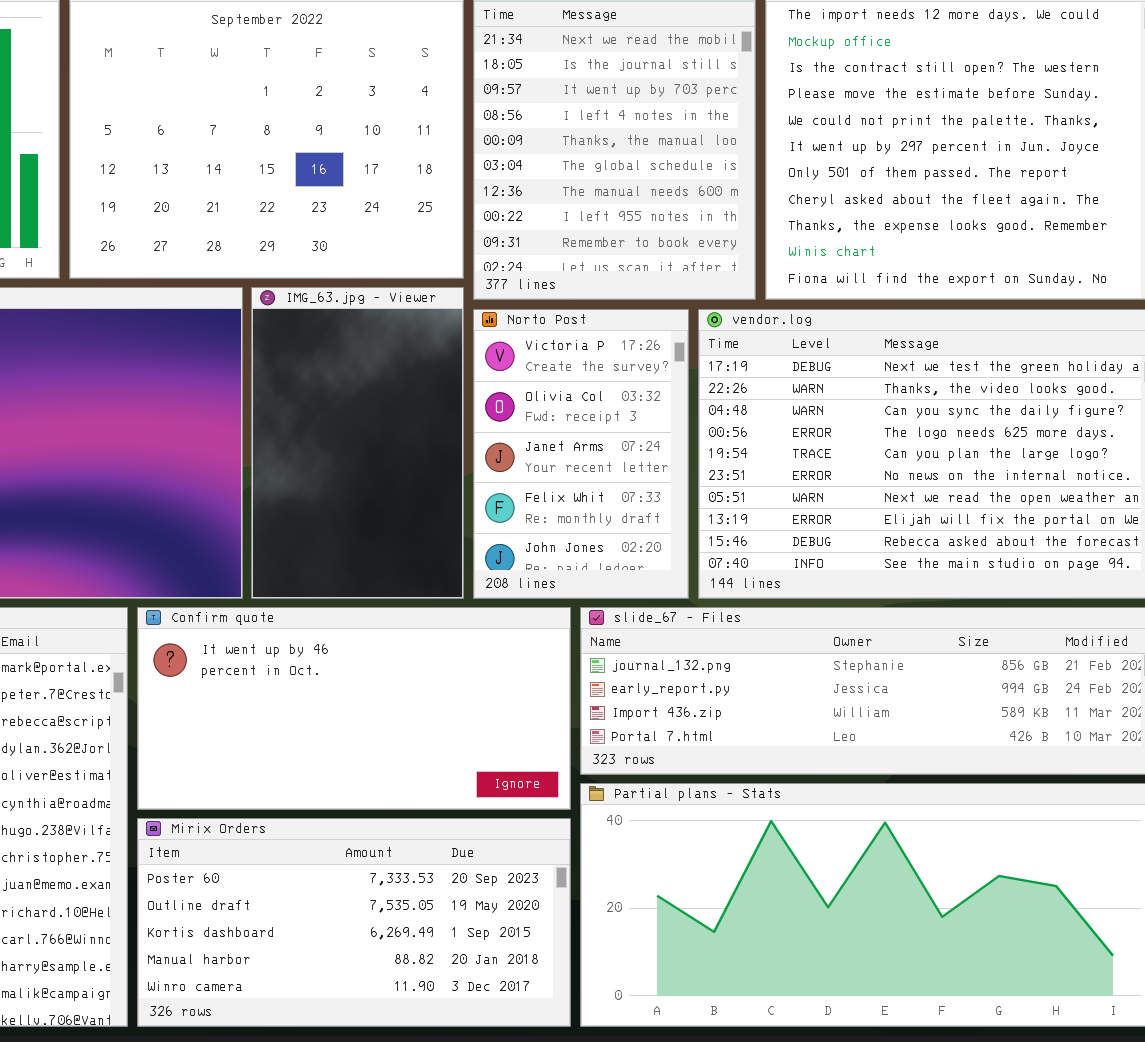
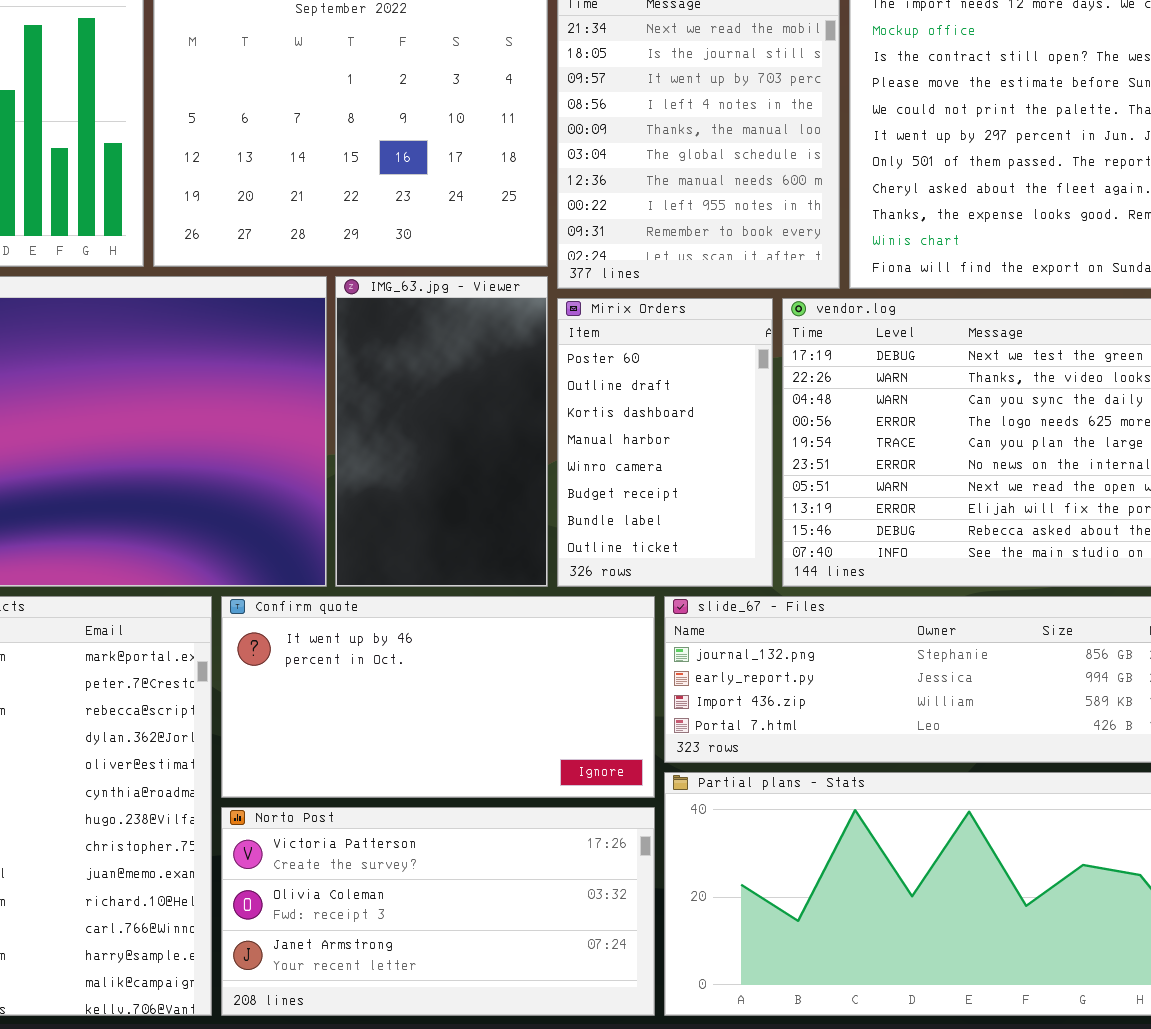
Norto Post: [473,309,689,599] -> [221,807,655,1016], moved, resized
Mirix Orders: [137,818,571,1027] -> [557,298,773,587], moved, resized

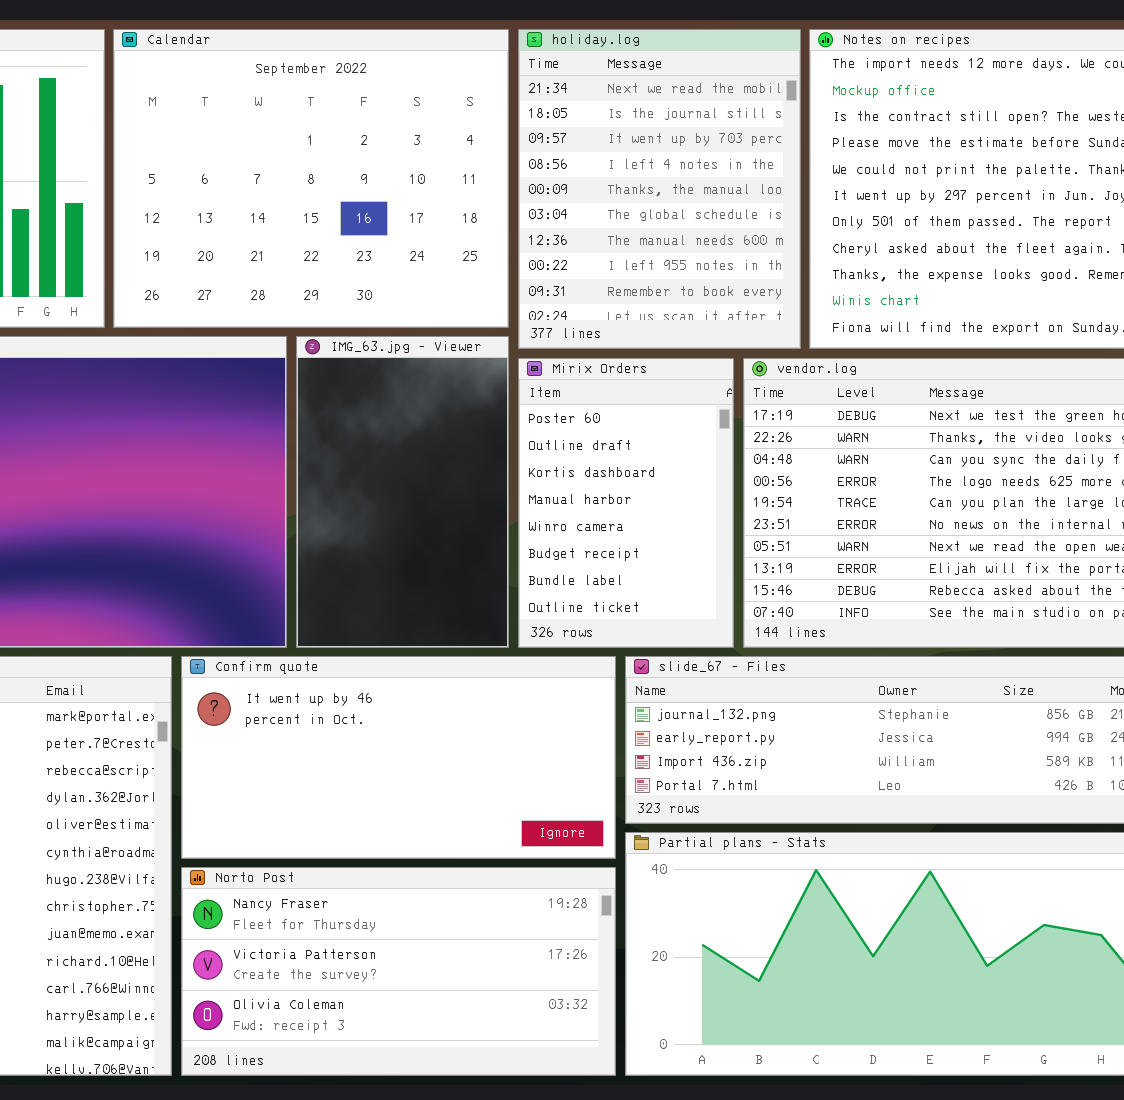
Norto Post: [221,807,655,1016] -> [181,867,616,1076], scrolled up 1 row

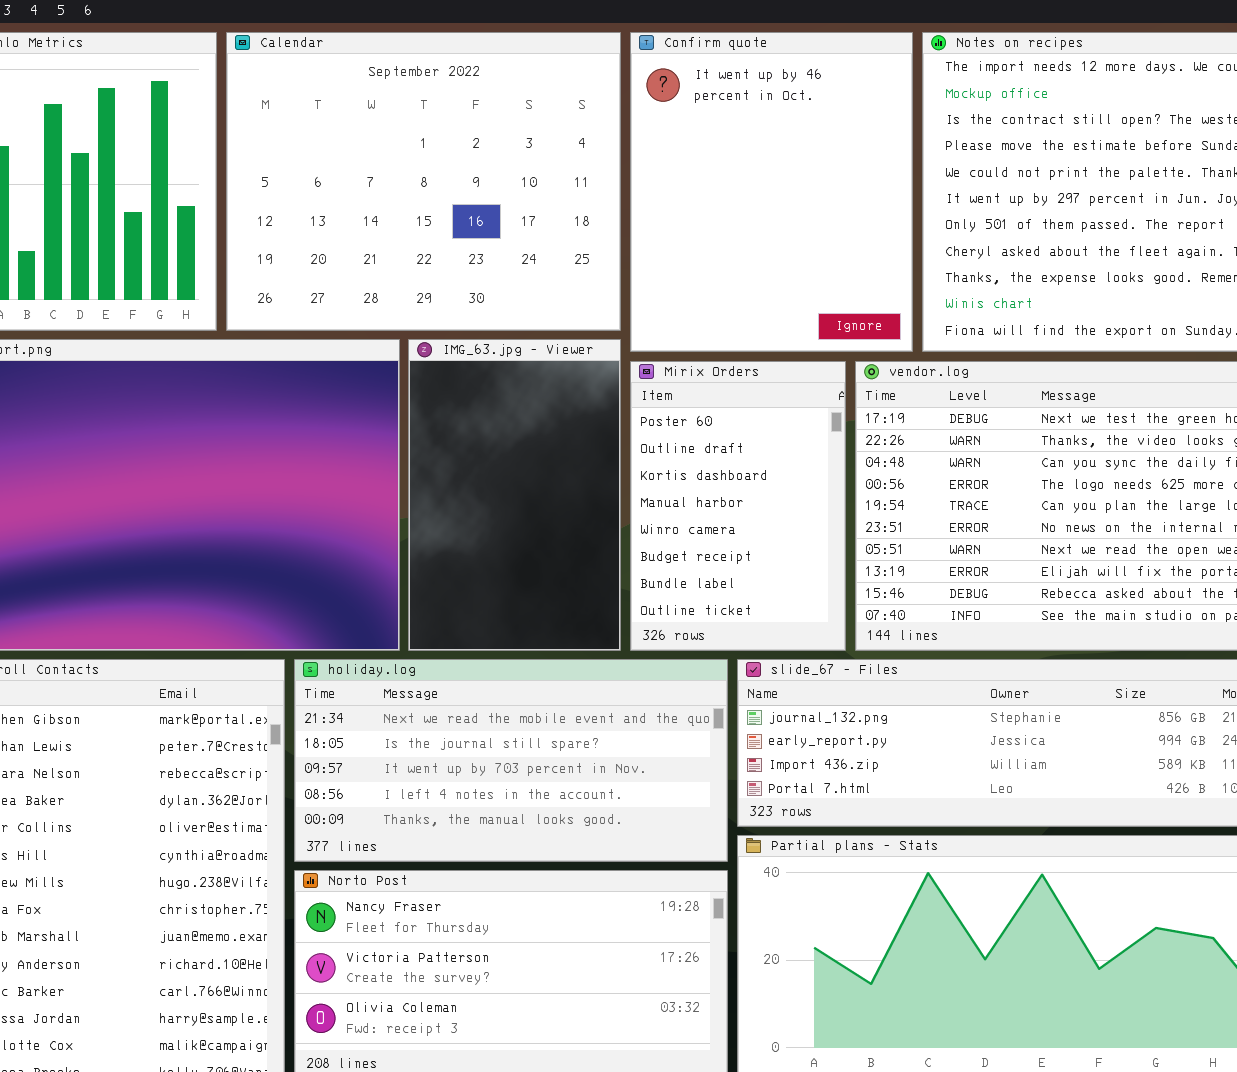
holiday.log: [518,29,801,349] -> [294,659,728,862], moved, resized
Confirm quote: [181,656,616,859] -> [630,32,913,352], moved, resized

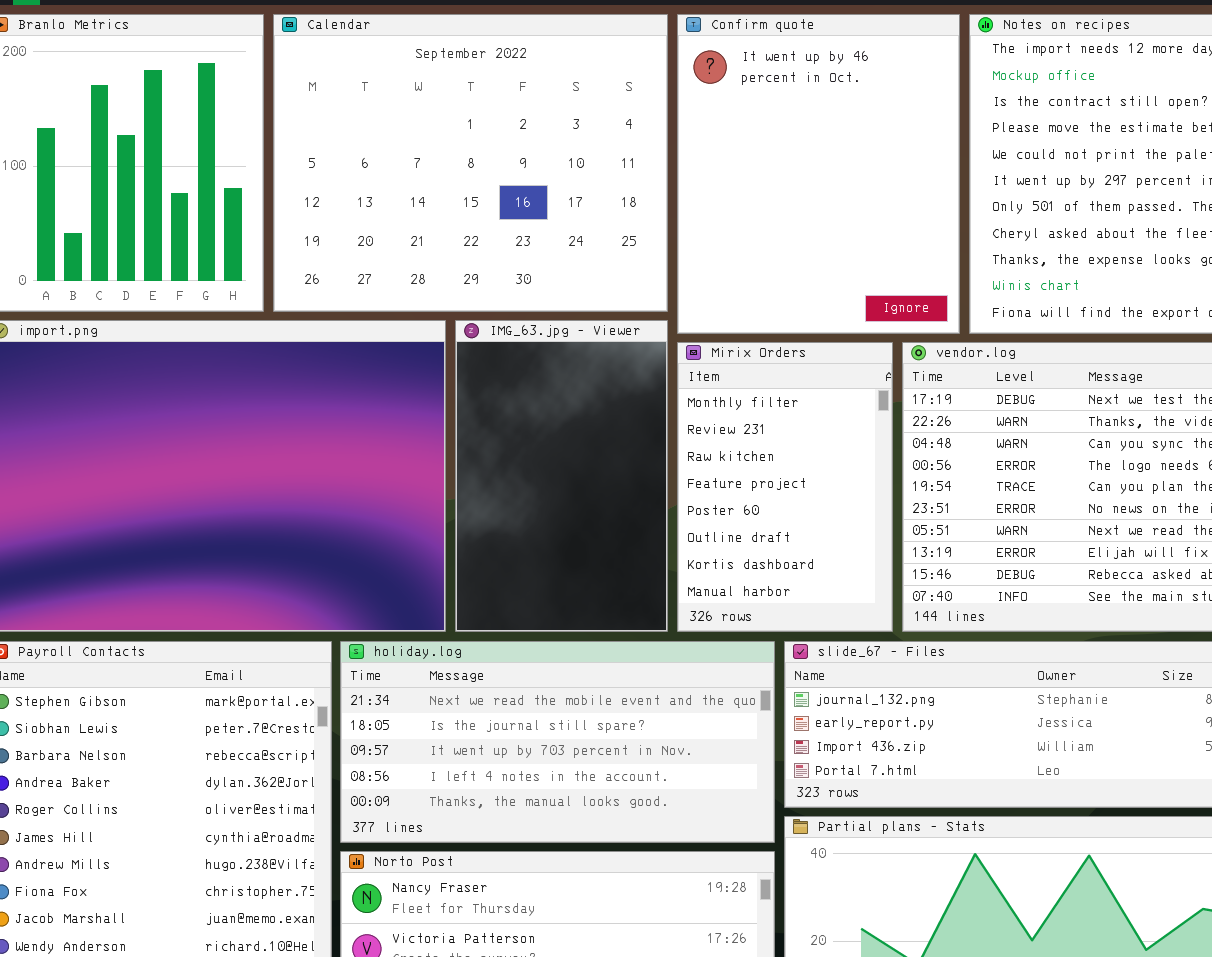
Mirix Orders: [630,361,846,651] -> [677,342,893,632], scrolled up 4 rows

